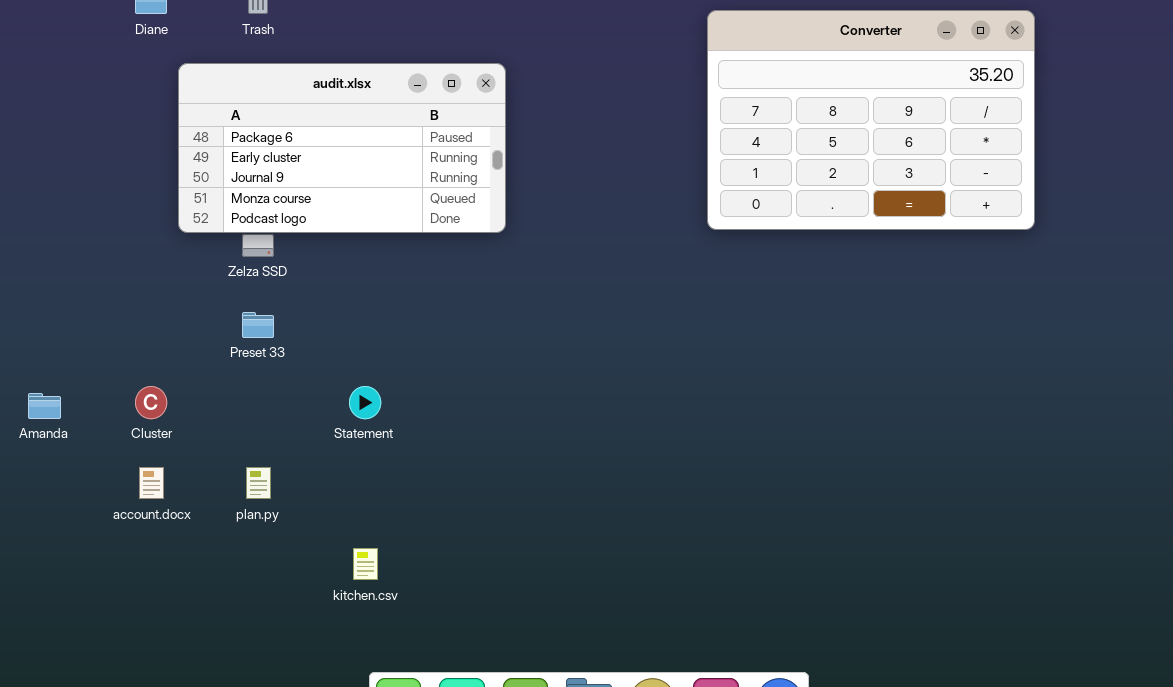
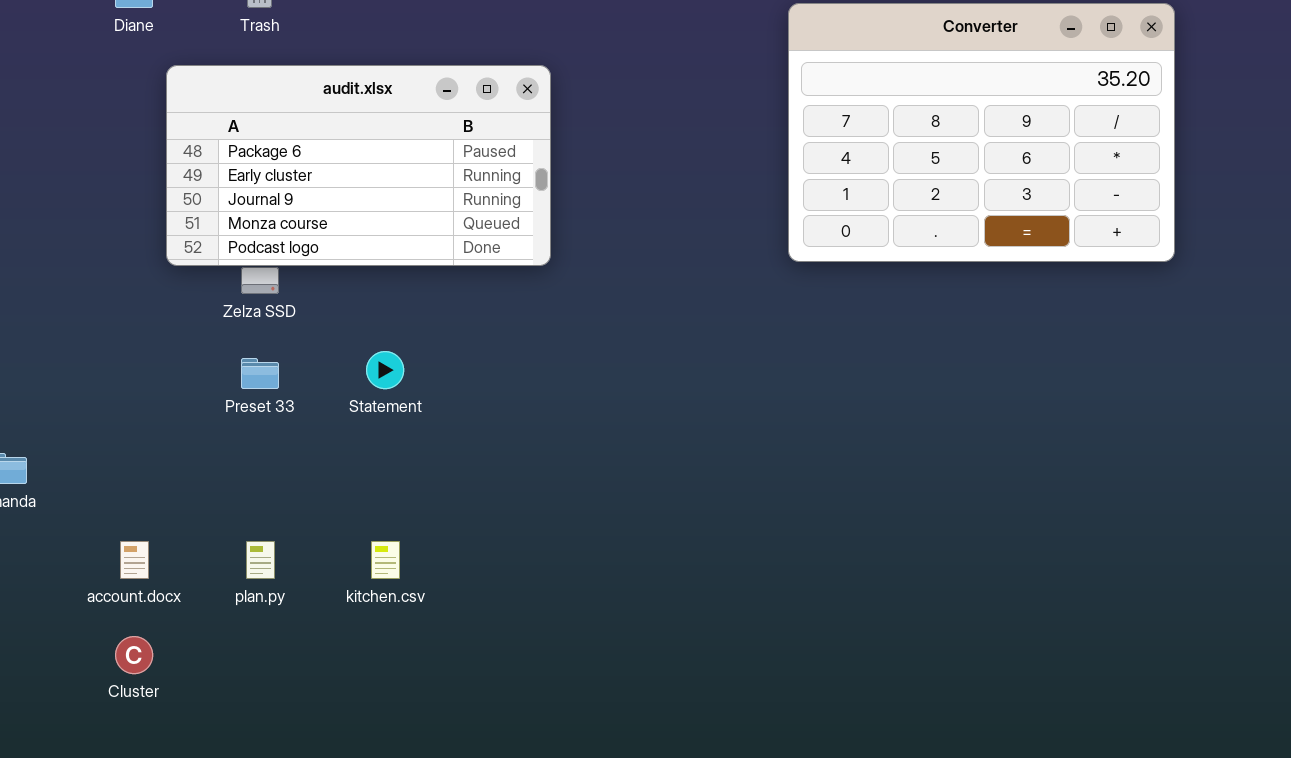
Cluster: [135,386,167,419] -> [115,636,153,674], moved
Statement: [349,386,381,419] -> [366,351,404,389], moved
kitchen.csv: [353,548,378,580] -> [371,541,400,579], moved

